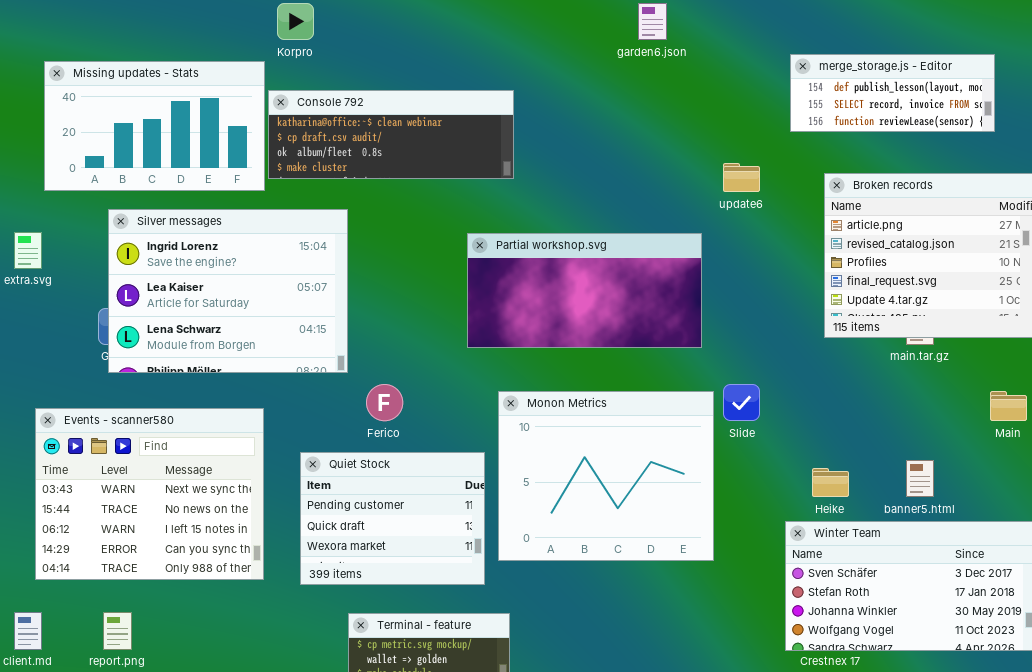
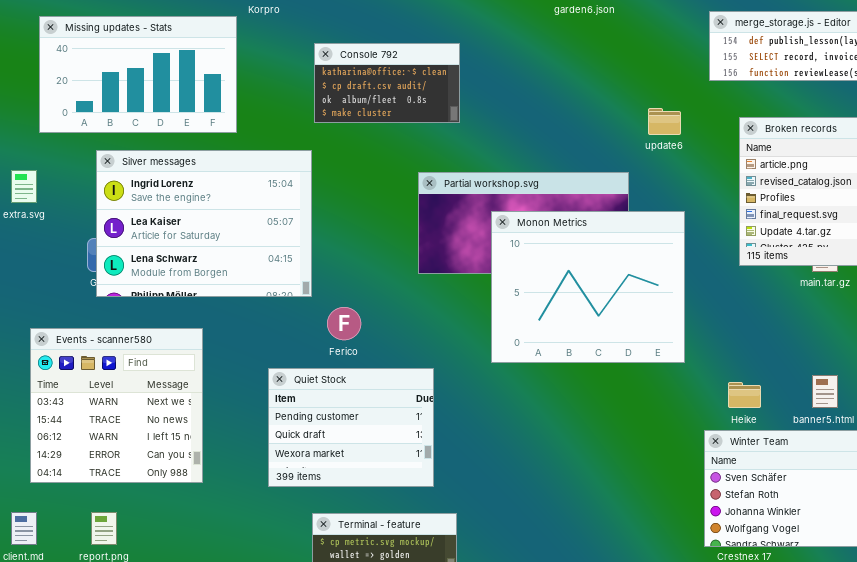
Console 792: [268,90,514,179] -> [314,43,460,123], resized
Monon Metrics: [498,391,714,561] -> [491,211,685,363], moved
Events - scanner580: [35,408,264,580] -> [30,328,203,483], resized

